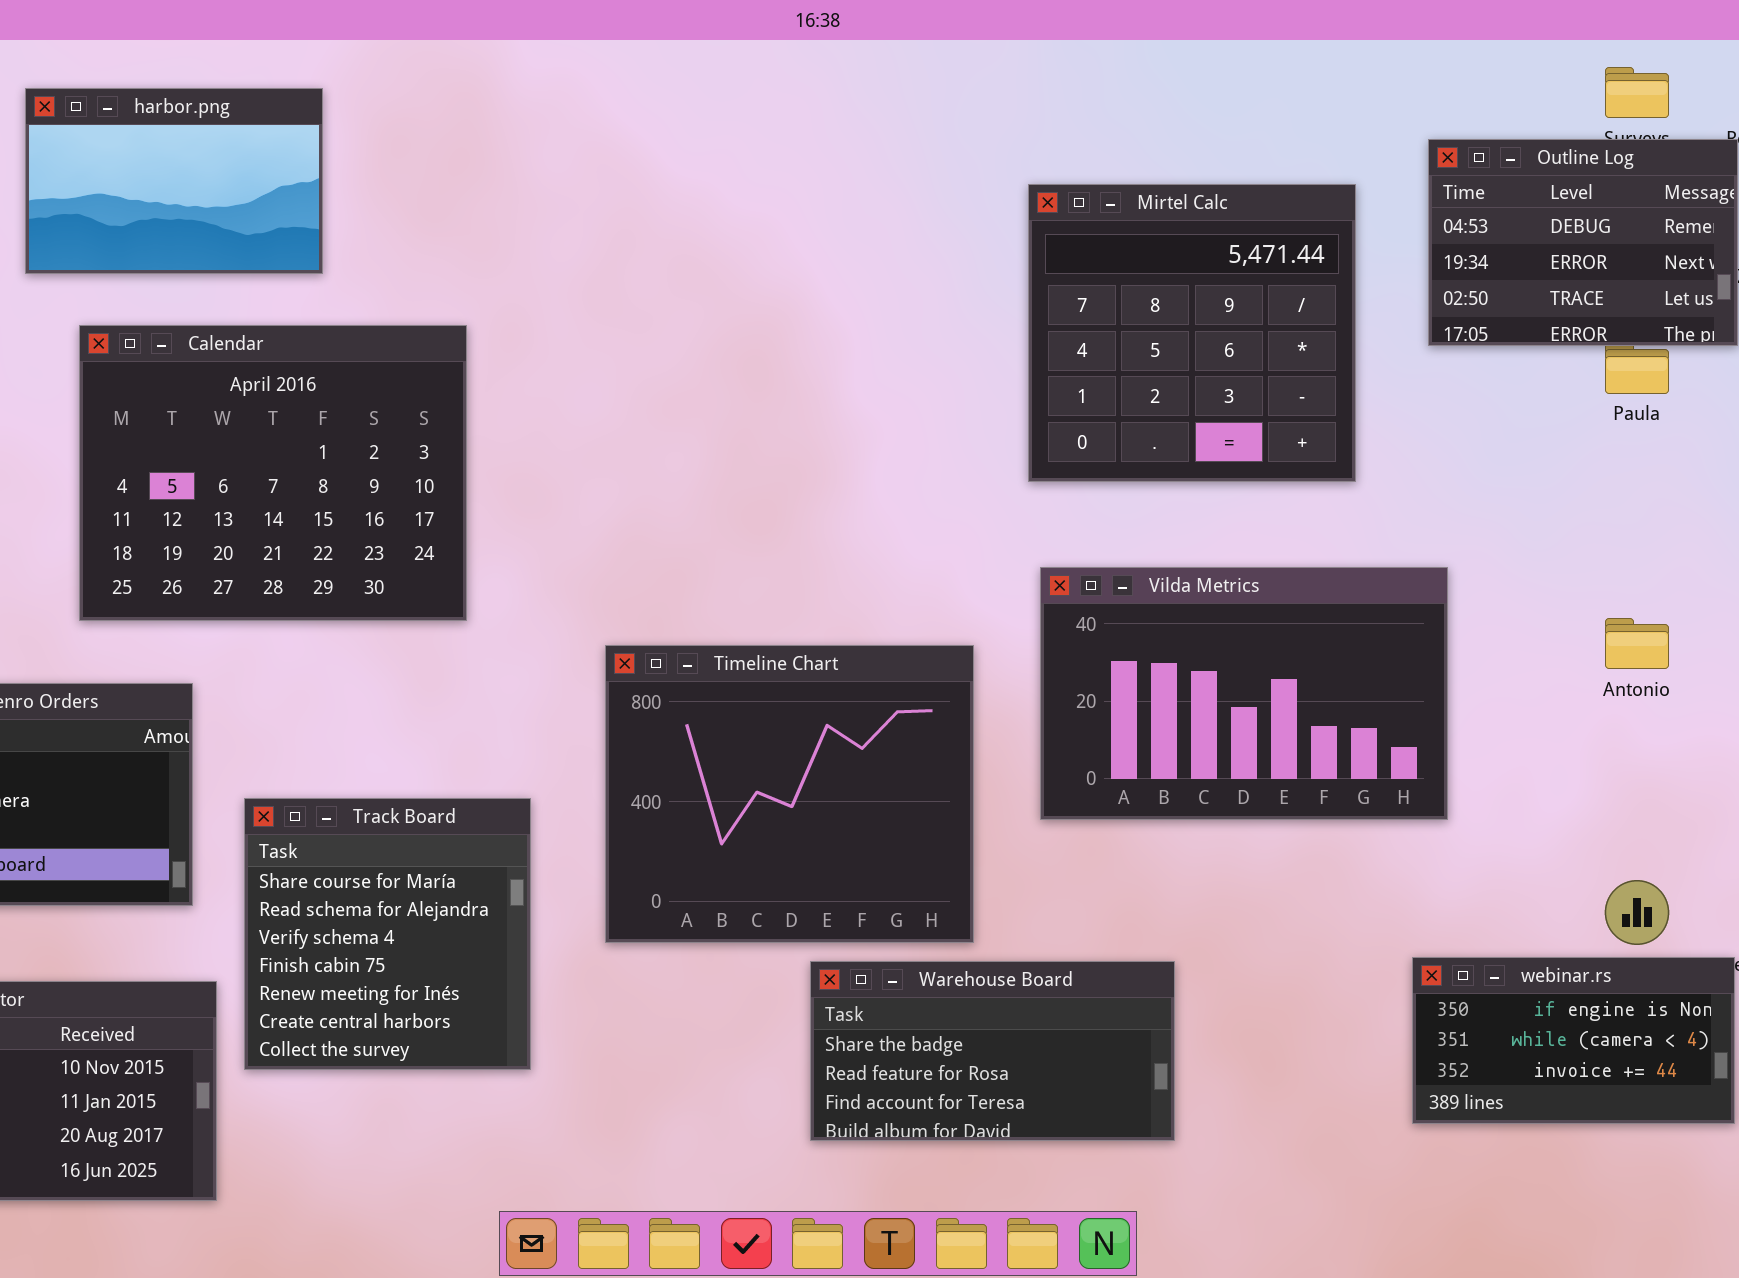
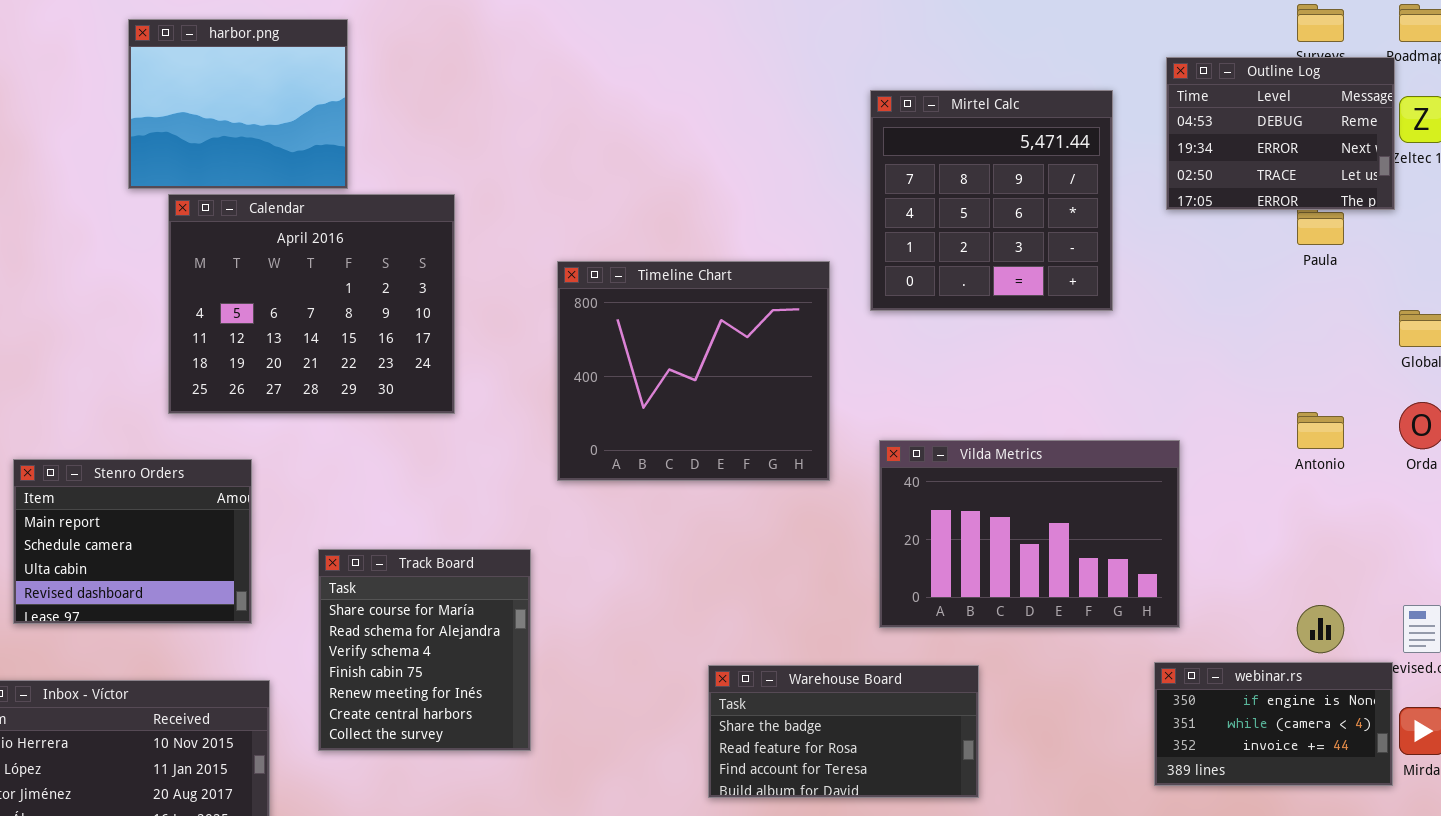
harbor.png: [25,88,323,274] -> [128,19,348,189], resized
Vilda Metrics: [1040,567,1448,820] -> [879,440,1180,628], moved
Timeline Chart: [605,645,974,943] -> [557,261,830,481], moved
Track Board: [244,798,531,1070] -> [318,549,531,751], moved

